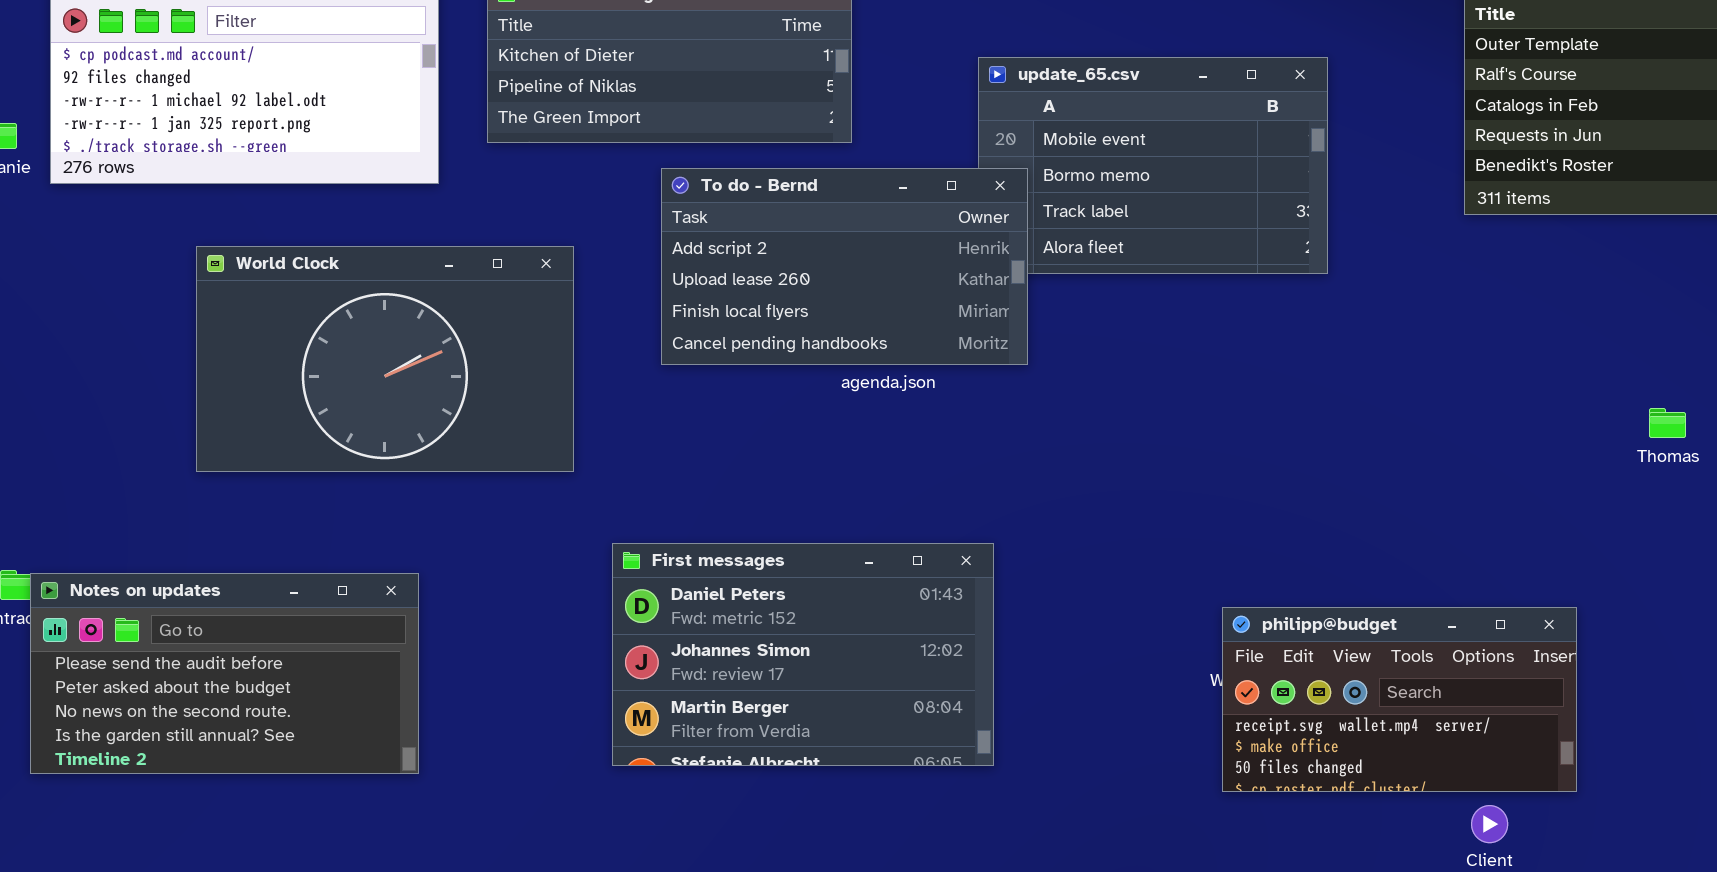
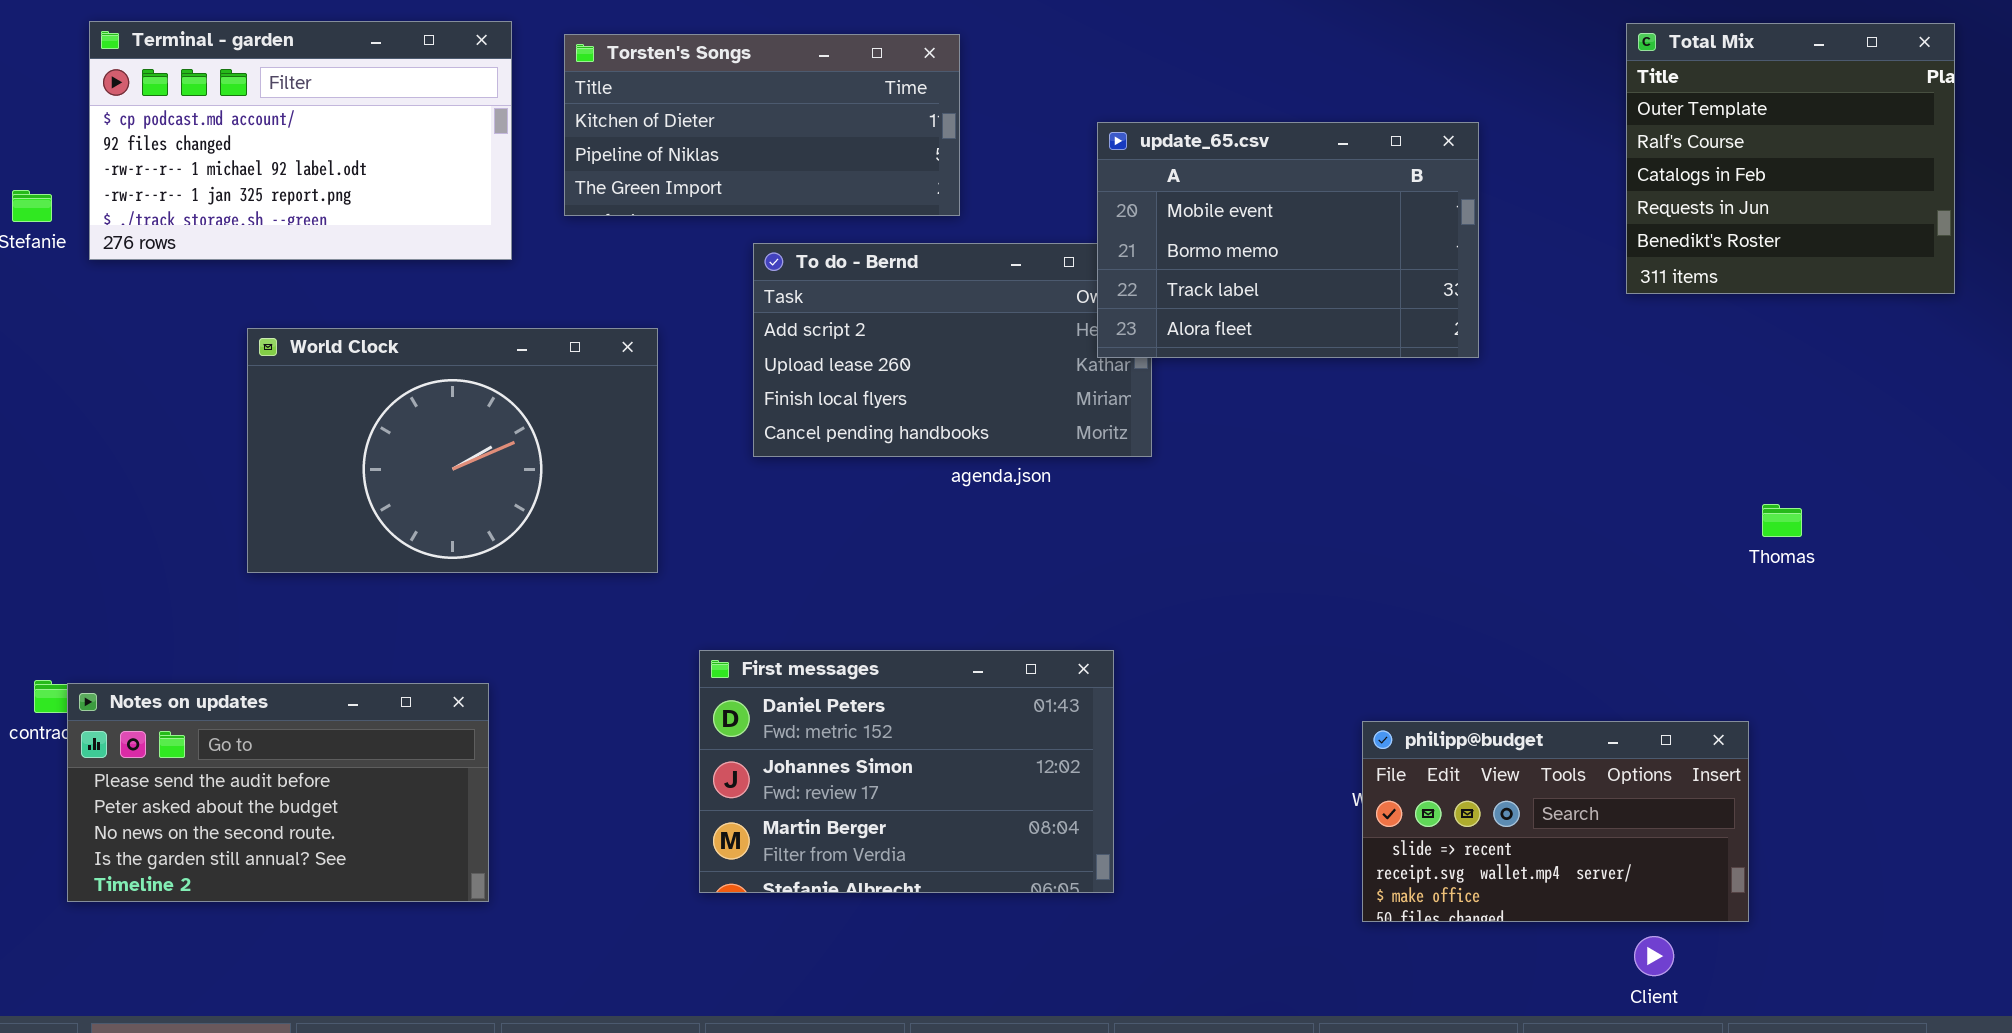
update_65.csv: [978,57,1328,274] -> [1097,122,1479,358], raised
Thomas: [1649,408,1686,438] -> [1762,504,1802,537], moved
philipp@budget: [1222,607,1577,792] -> [1362,721,1749,922], scrolled up 1 row

